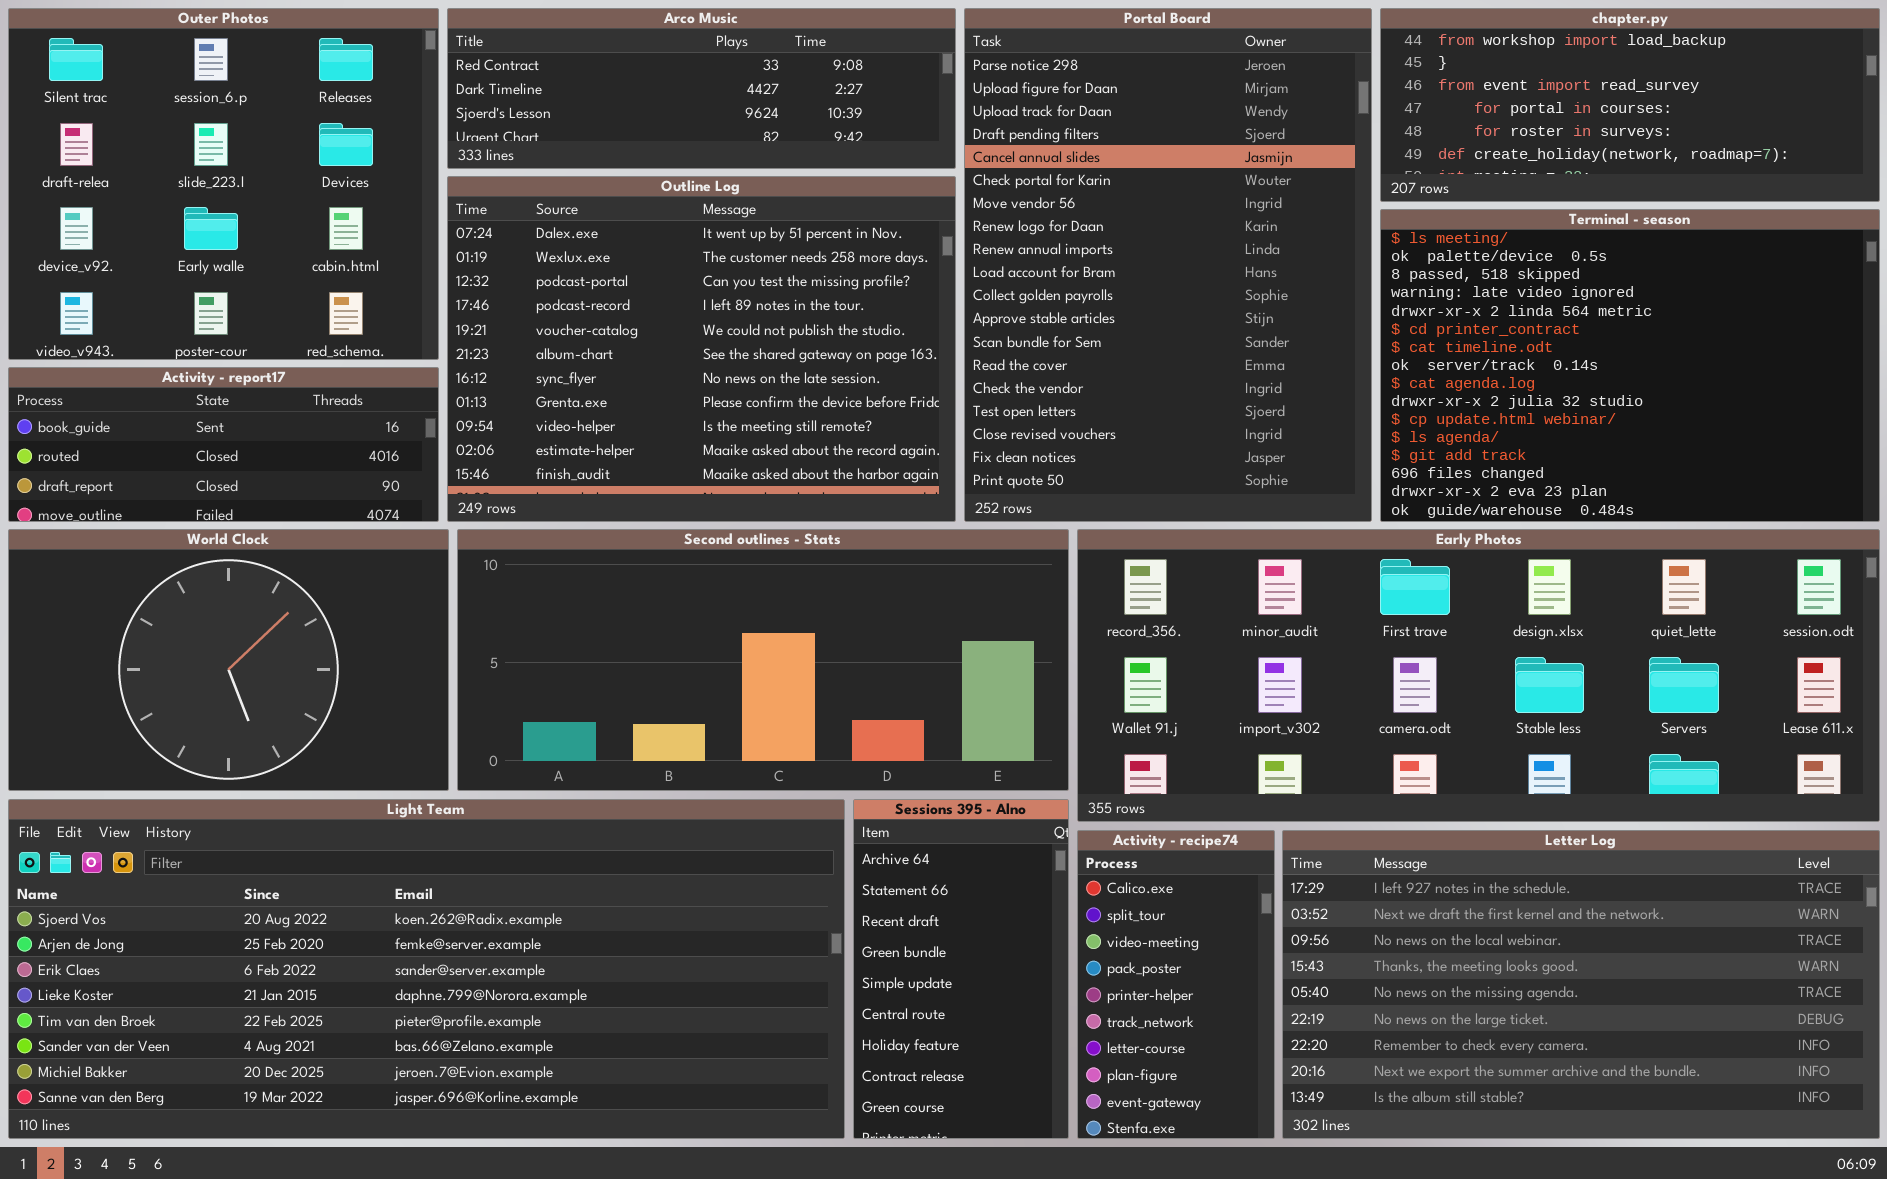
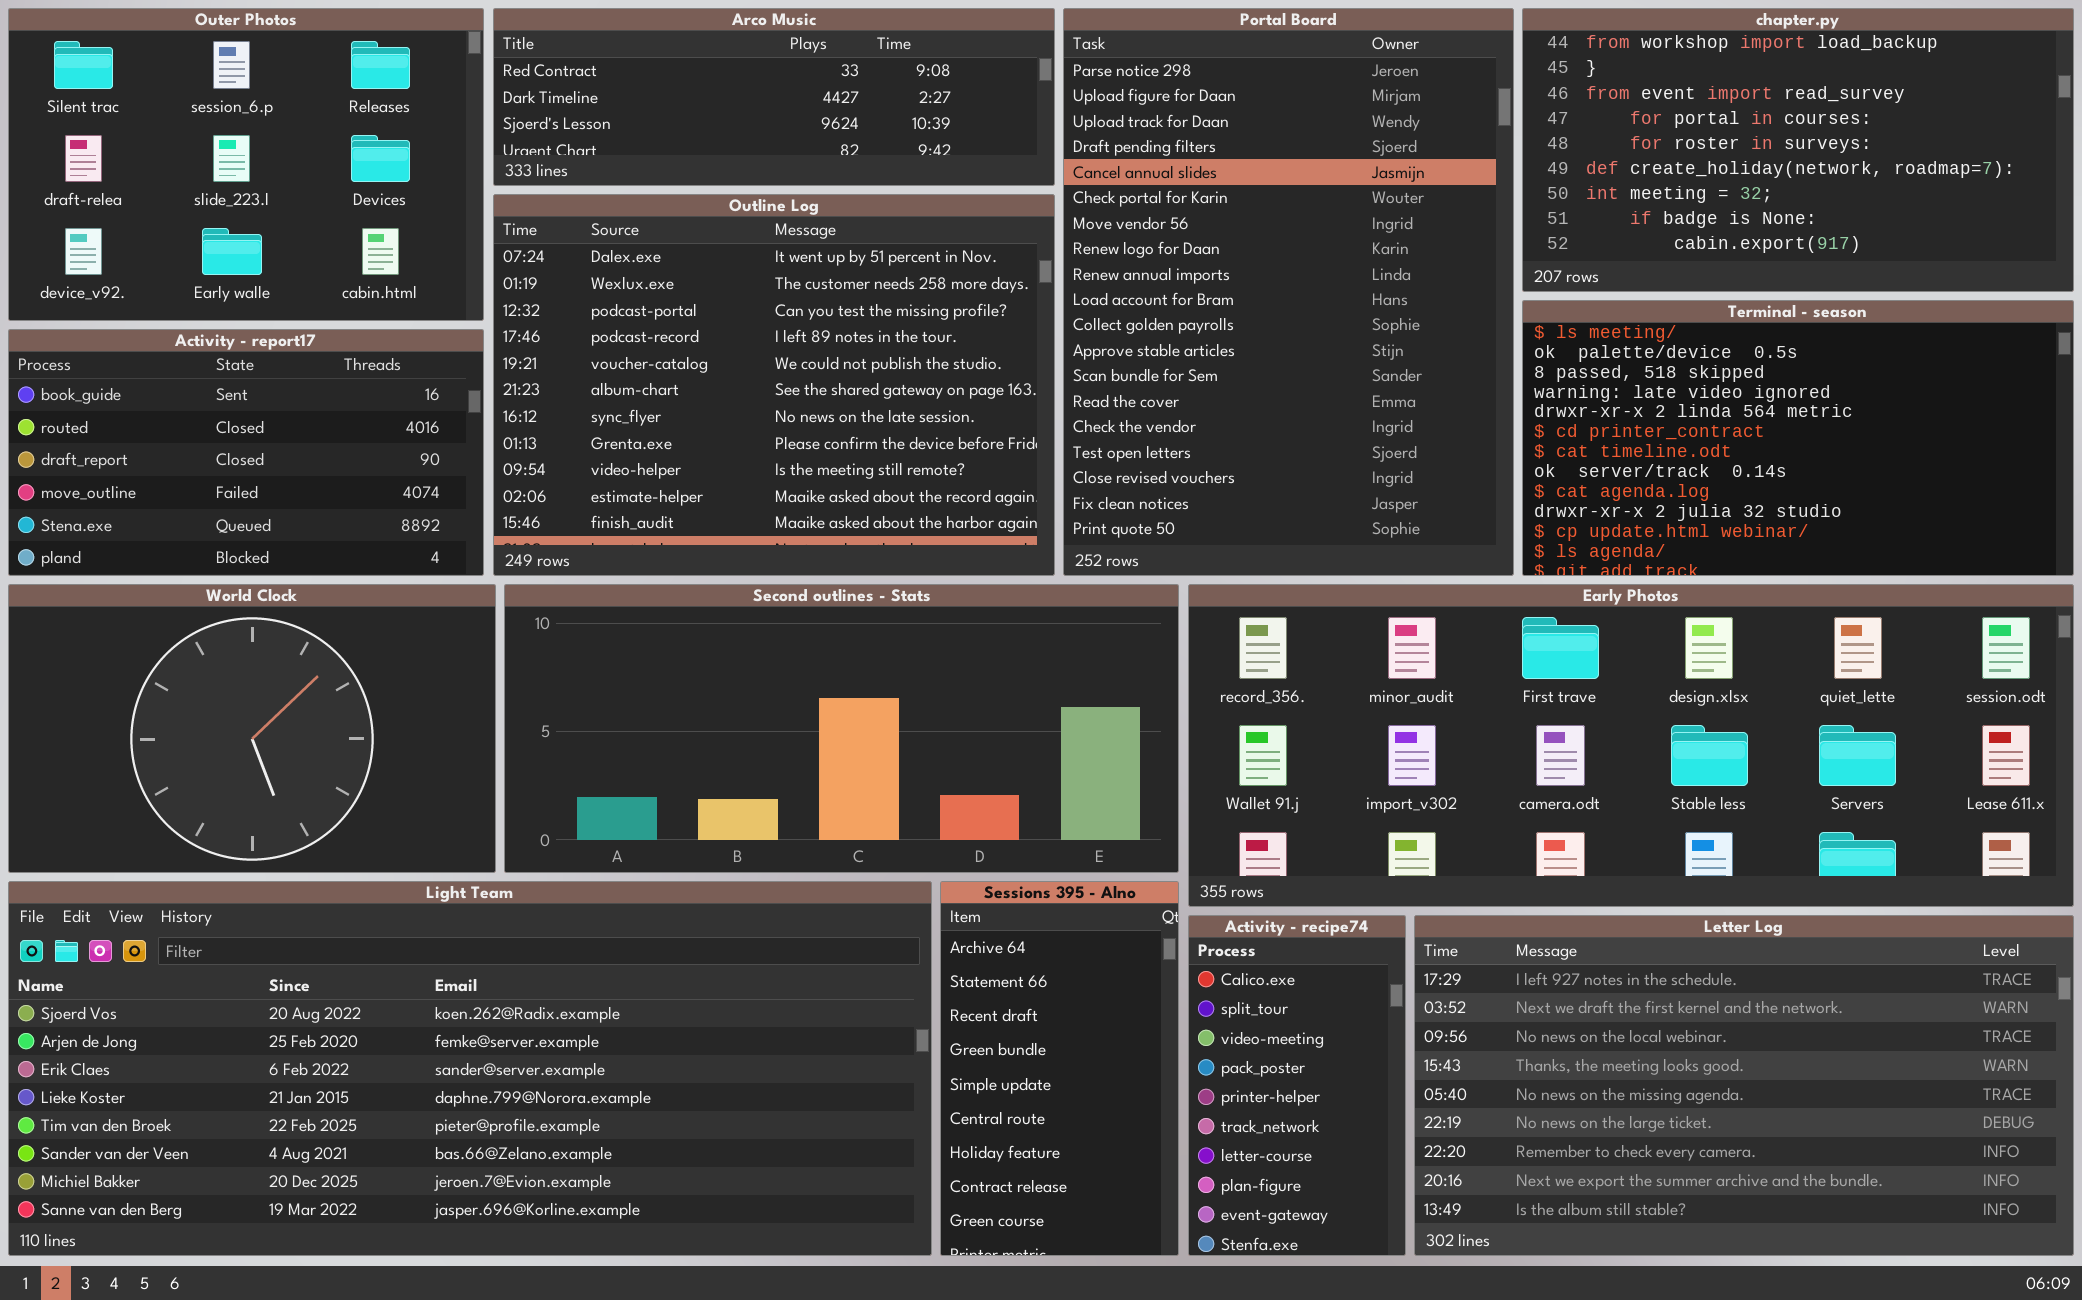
Outer Photos: [8,8,439,360] -> [8,8,484,321], resized
chapter.py: [1380,8,1880,202] -> [1522,8,2074,292], resized
Terminal - season: [1380,209,1880,522] -> [1522,300,2074,576], resized
Activity - report17: [8,367,439,522] -> [8,329,484,576], resized

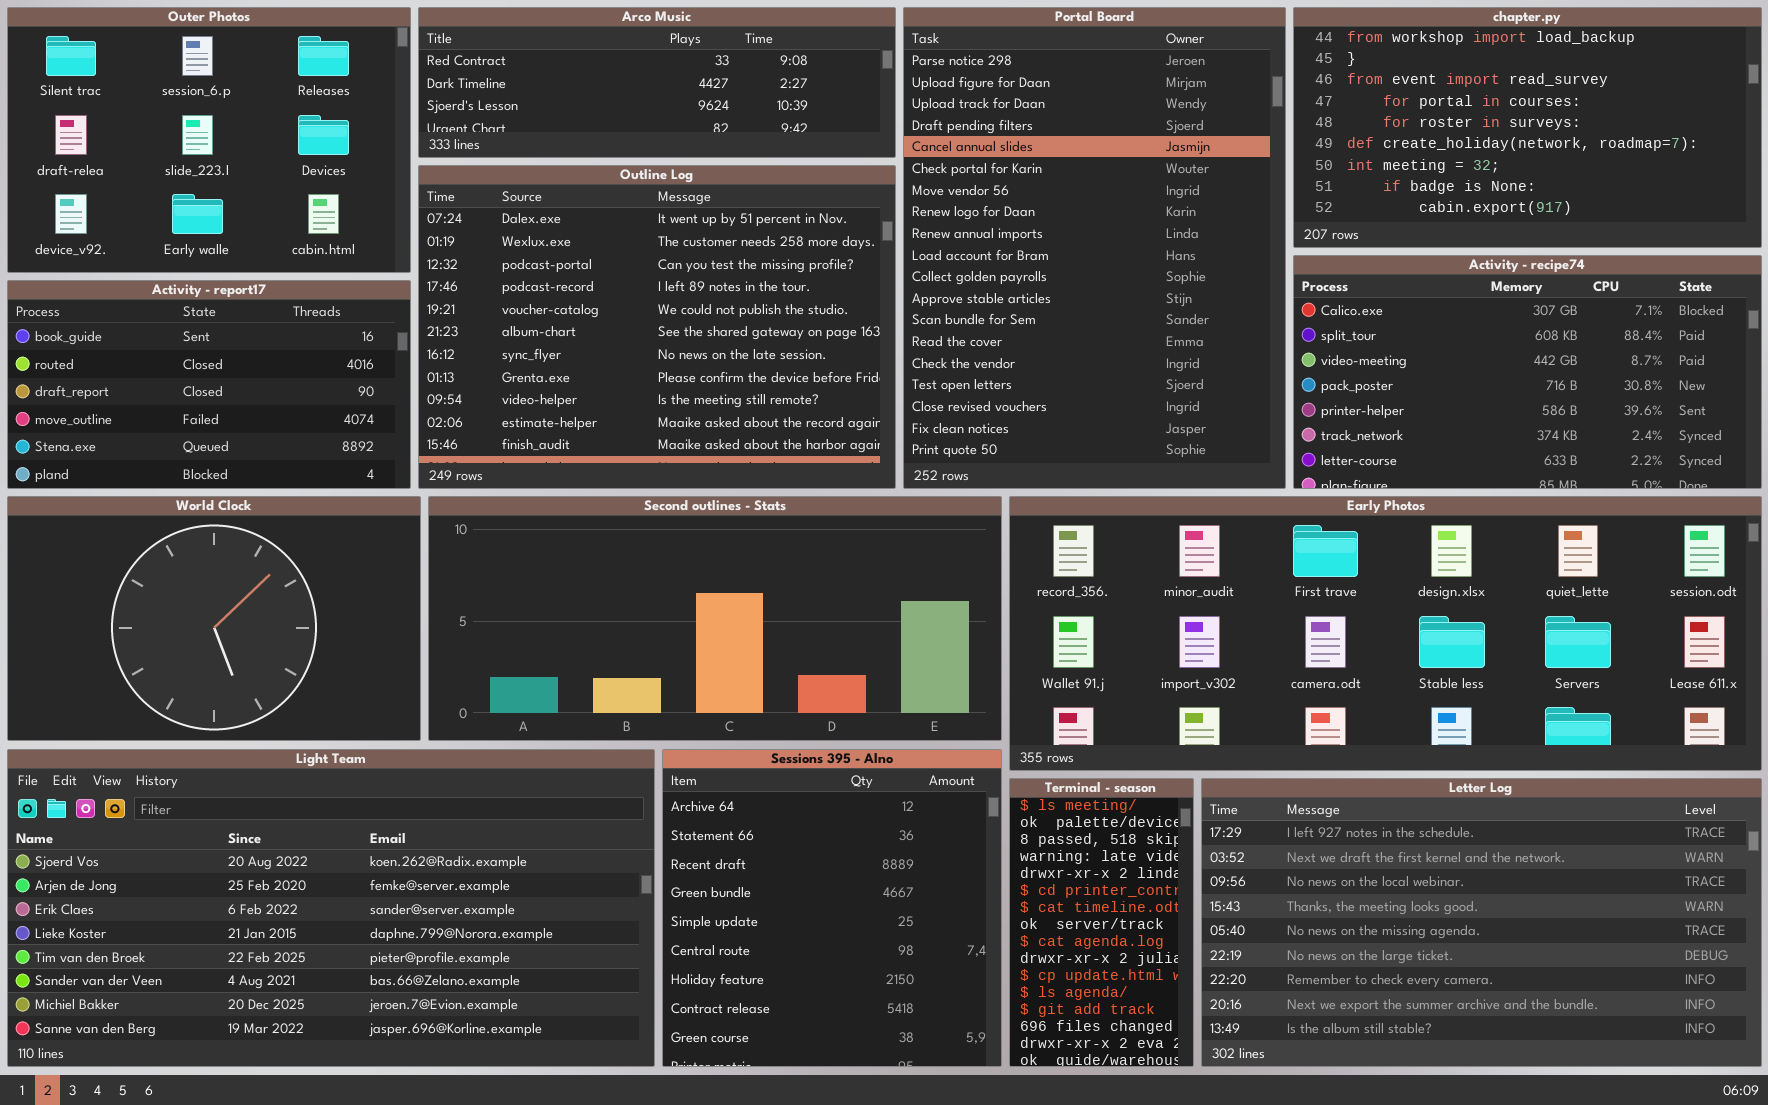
Terminal - season: [1522,300,2074,576] -> [1009,778,1194,1067], moved, resized
Light Team: [8,881,932,1256] -> [7,749,655,1067], resized
Sessions 395 - Alno: [940,881,1179,1256] -> [662,749,1002,1067], resized
Activity - recipe74: [1188,915,1406,1256] -> [1293,255,1762,489], moved, resized

